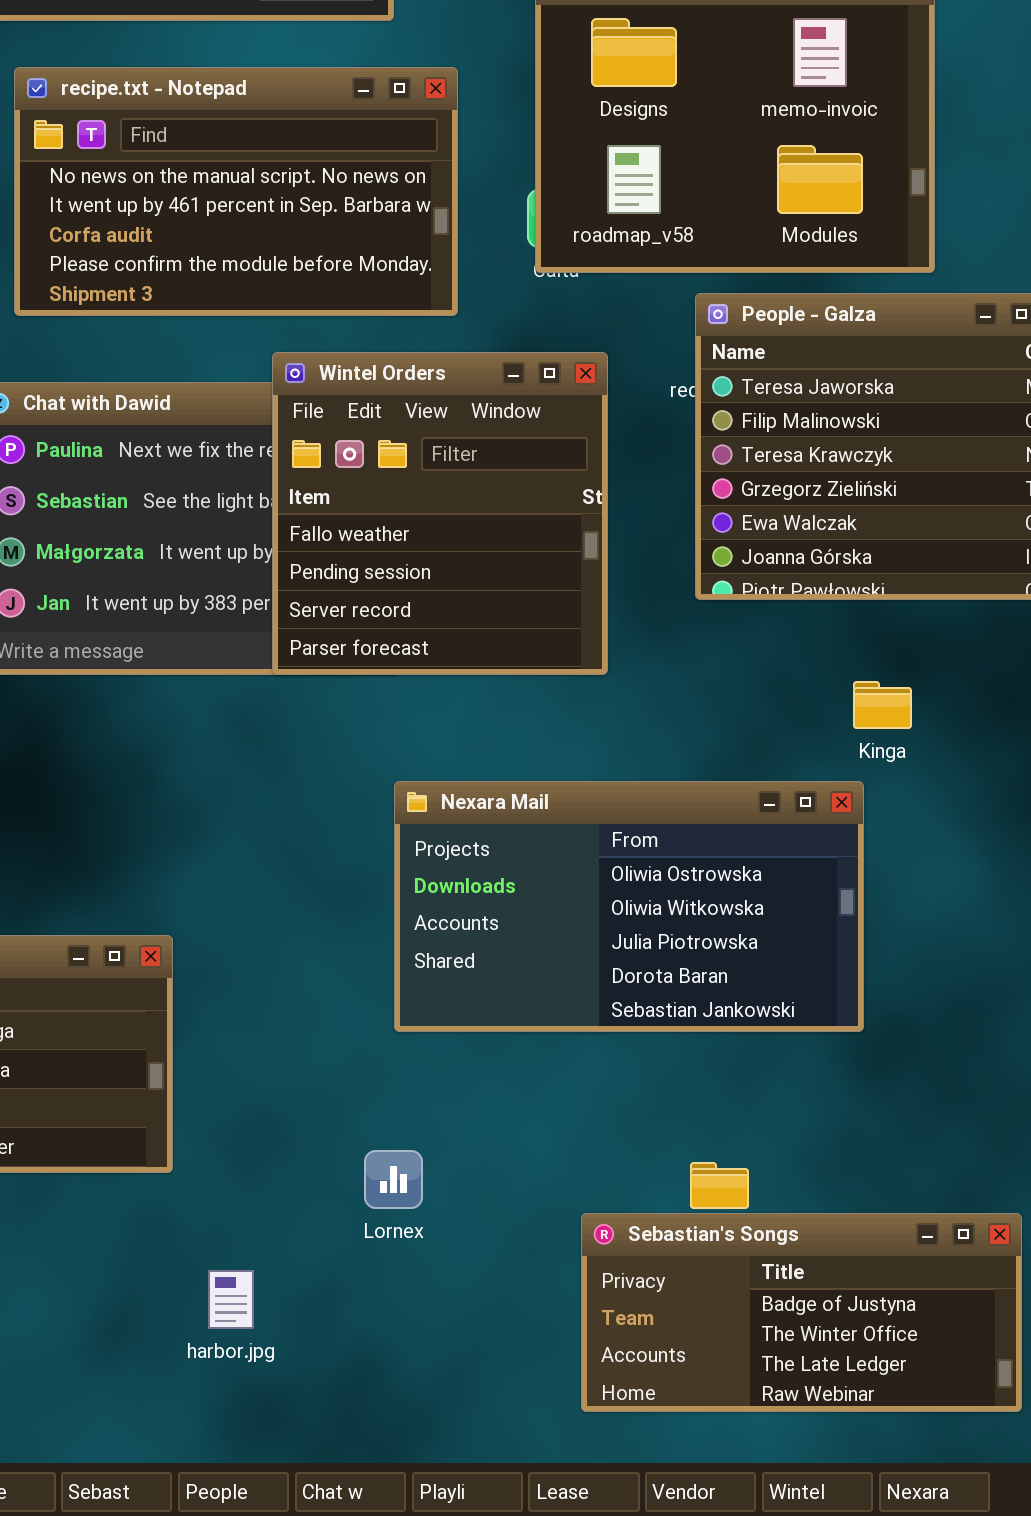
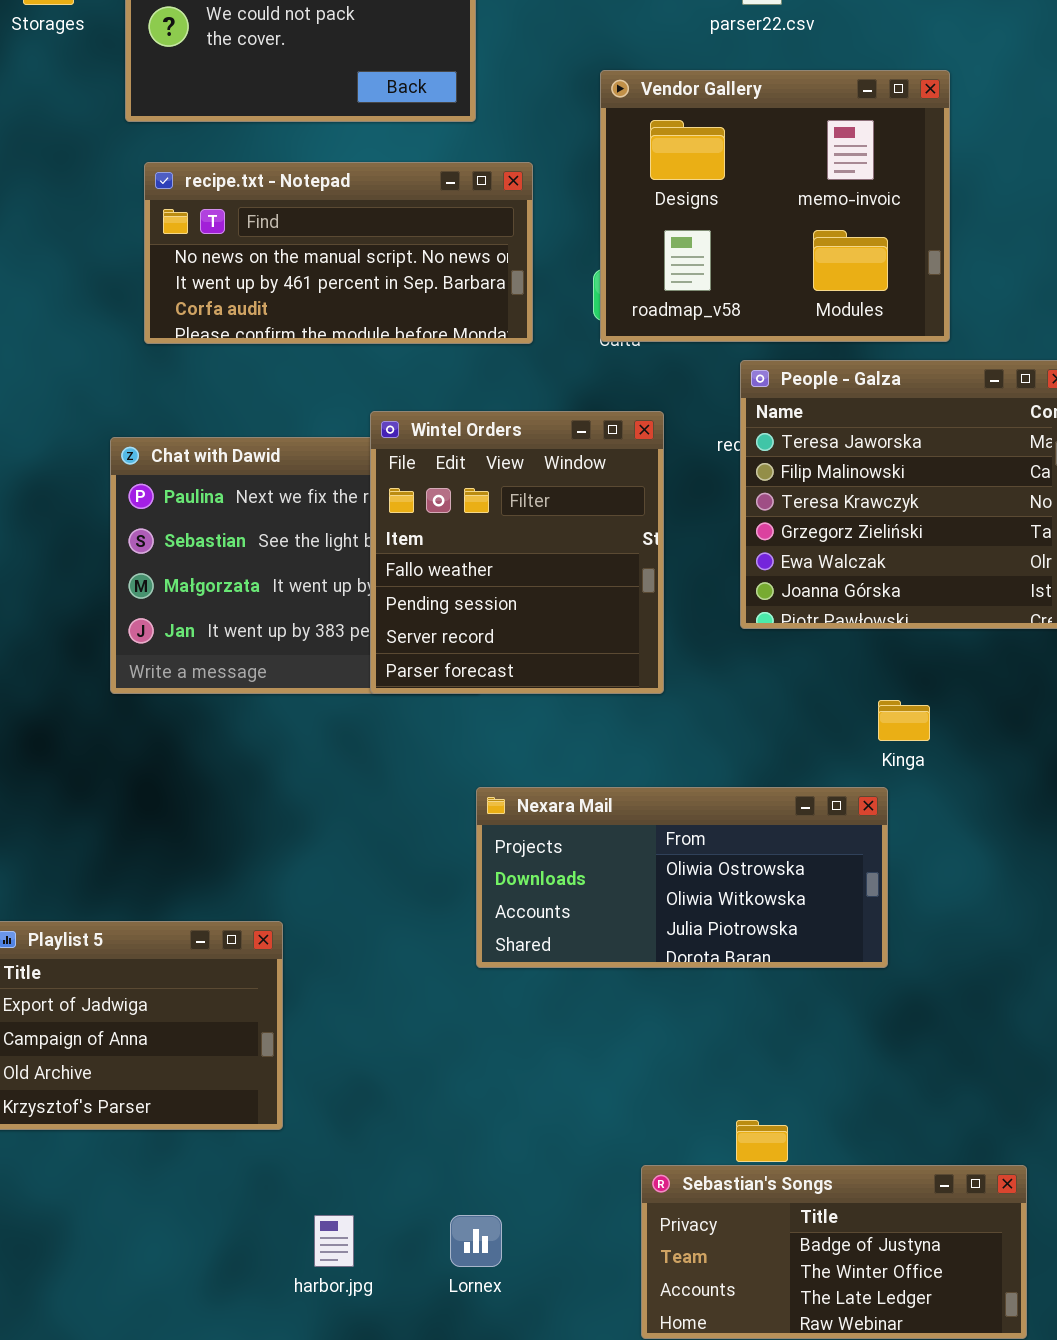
recipe.txt - Notepad: [14,67,458,316] -> [144,162,533,344], resized
Nexara Mail: [394,781,864,1032] -> [476,787,888,968], resized
Lornex: [364,1150,423,1209] -> [450,1215,502,1267], moved

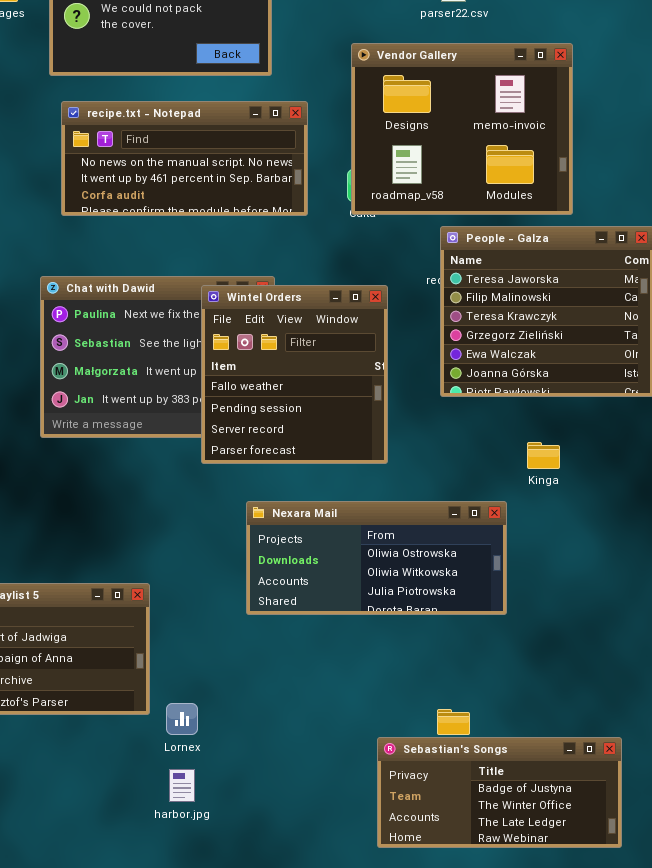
Wintel Orders: [370,411,664,694] -> [201,285,388,464], moved
Nexara Mail: [476,787,888,968] -> [246,501,507,615], moved
Lornex: [450,1215,502,1267] -> [166,703,198,735], moved

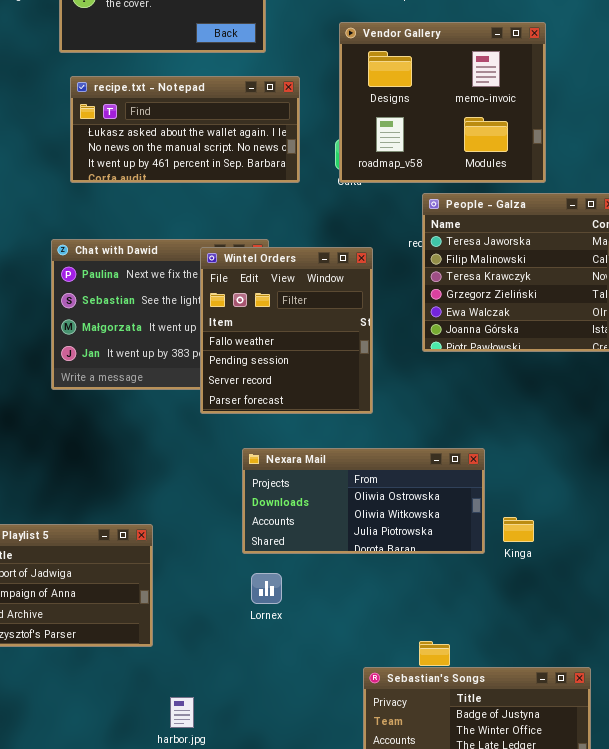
recipe.txt - Notepad: [61,101,308,216] -> [70,76,300,183], scrolled up 1 row
Kinga: [527,442,560,469] -> [503,517,534,542], moved
Lornex: [166,703,198,735] -> [251,573,282,604], moved

